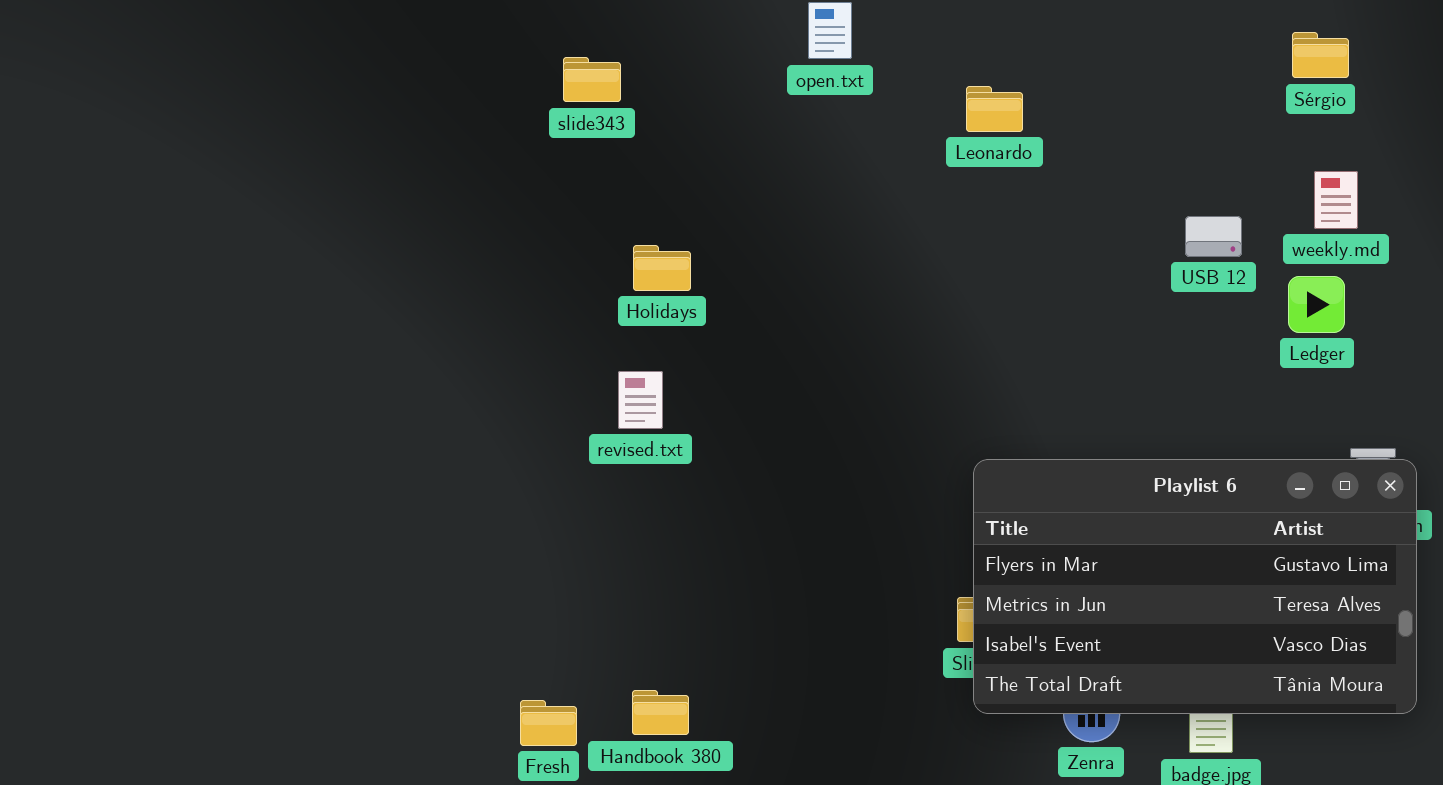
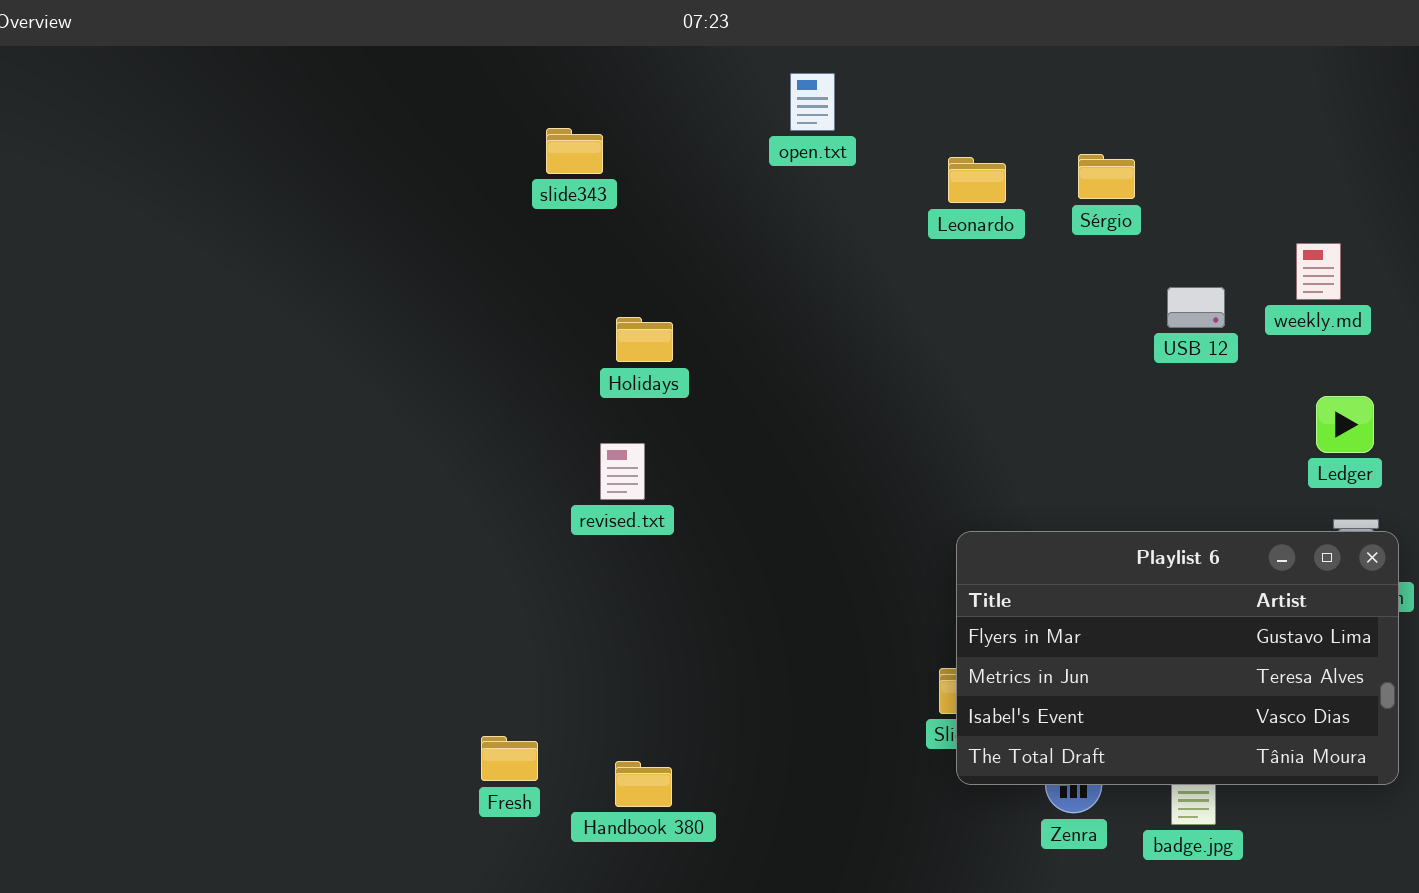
Sérgio: [1292,32,1349,78] -> [1078,154,1135,199], moved
Ledger: [1288,276,1345,333] -> [1316,396,1374,453], moved
Fresh: [520,700,577,746] -> [481,736,538,781], moved

